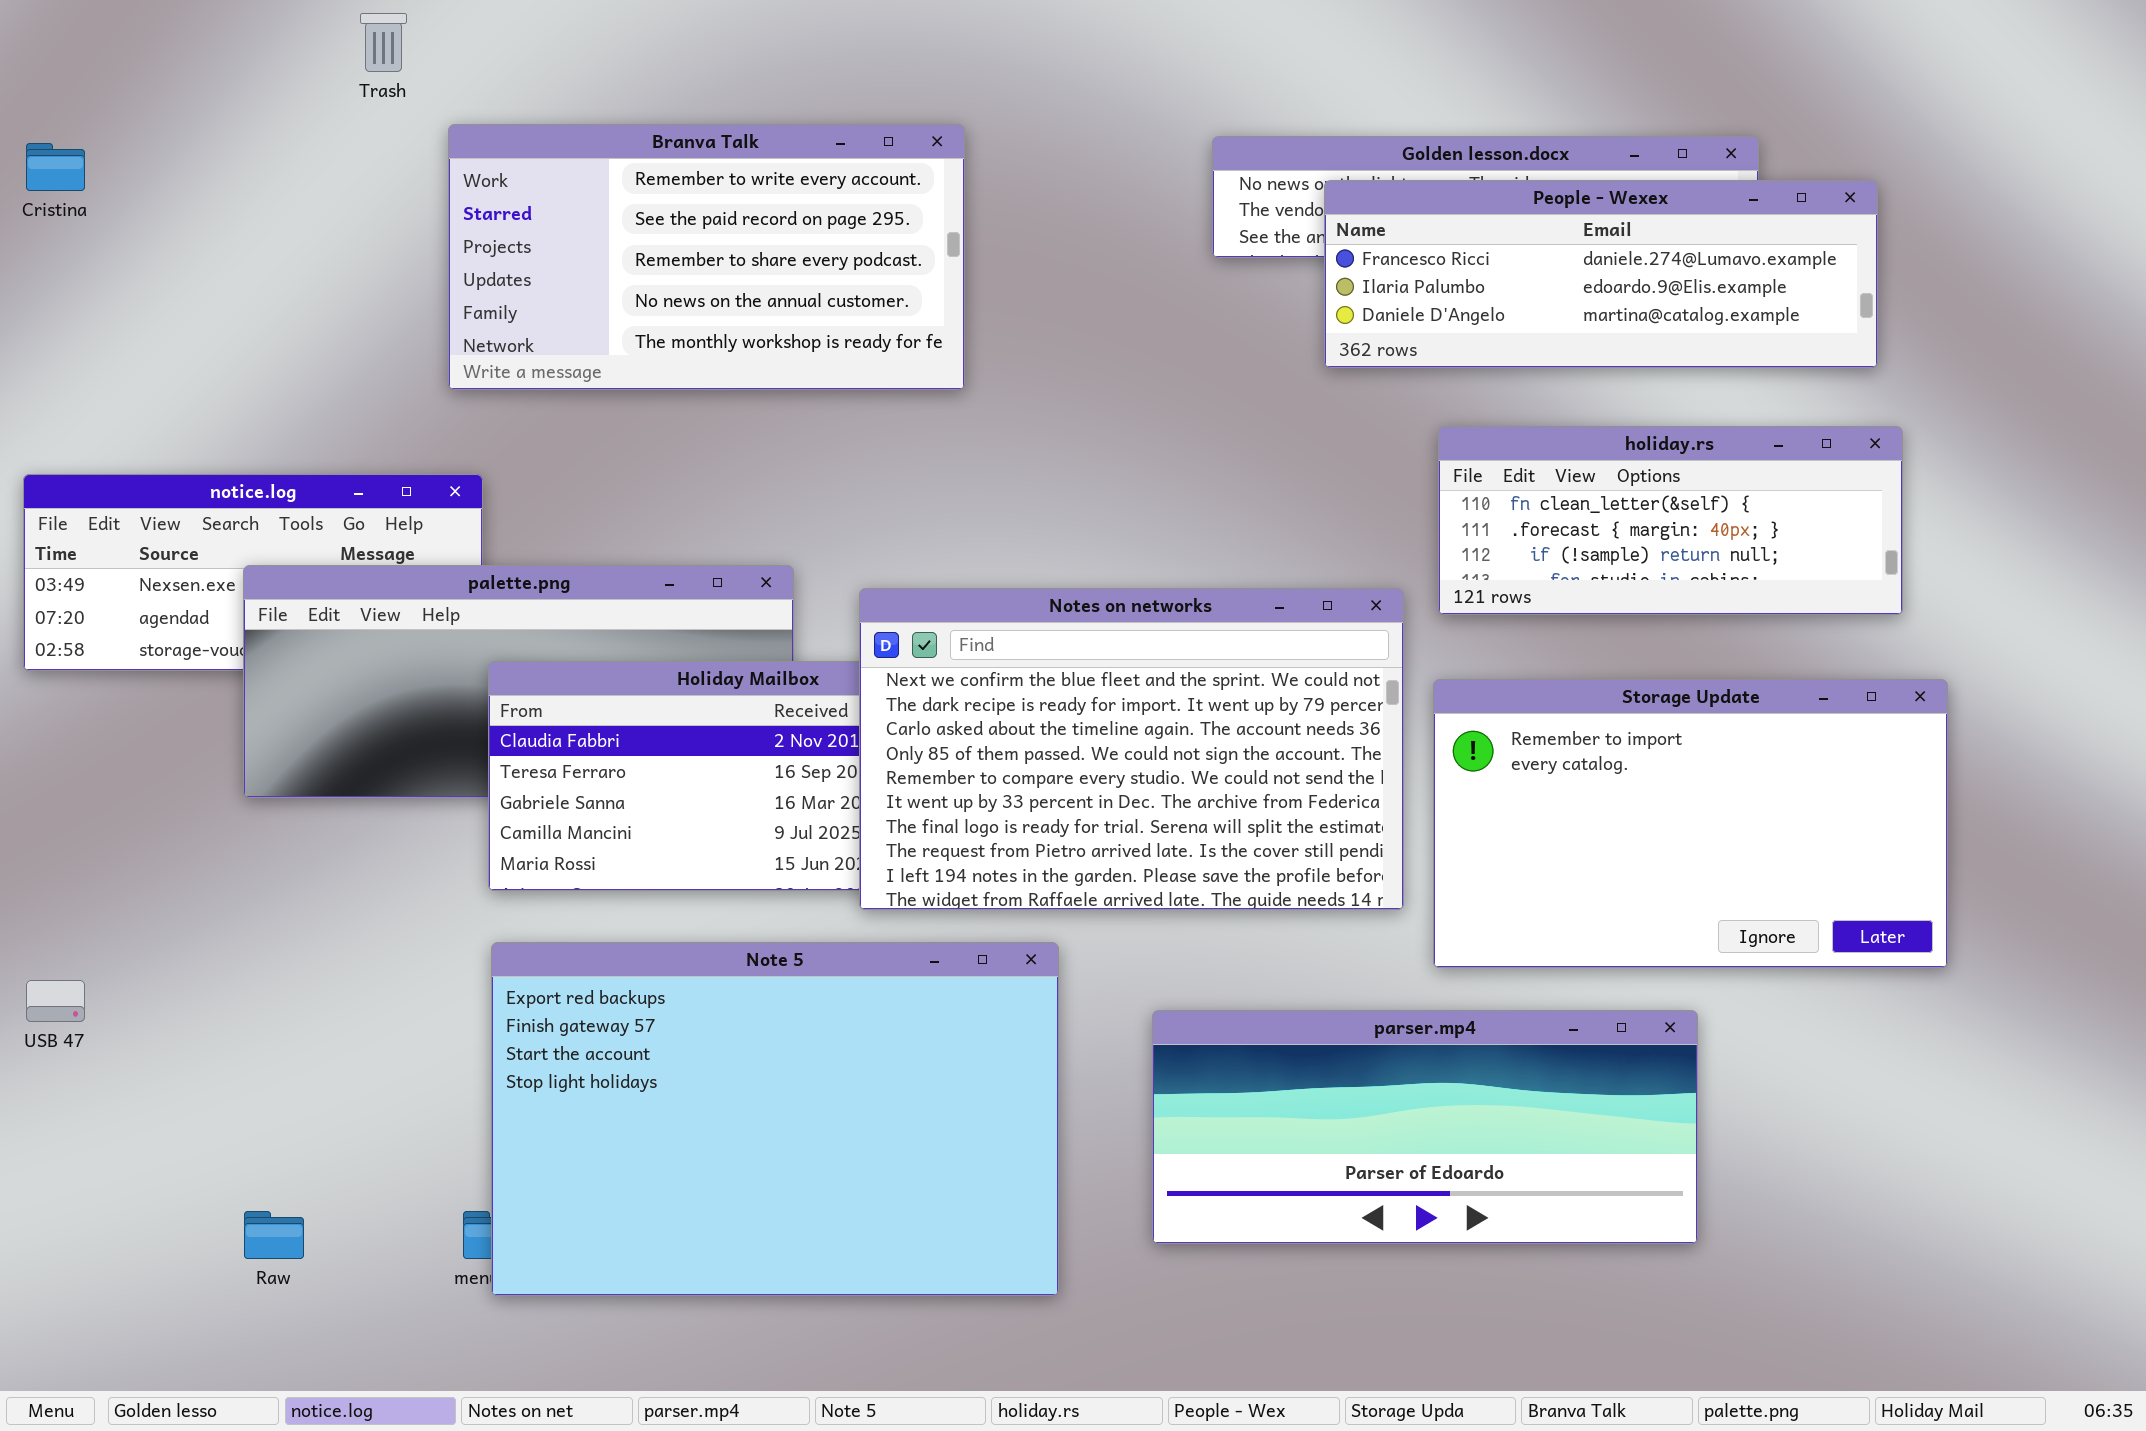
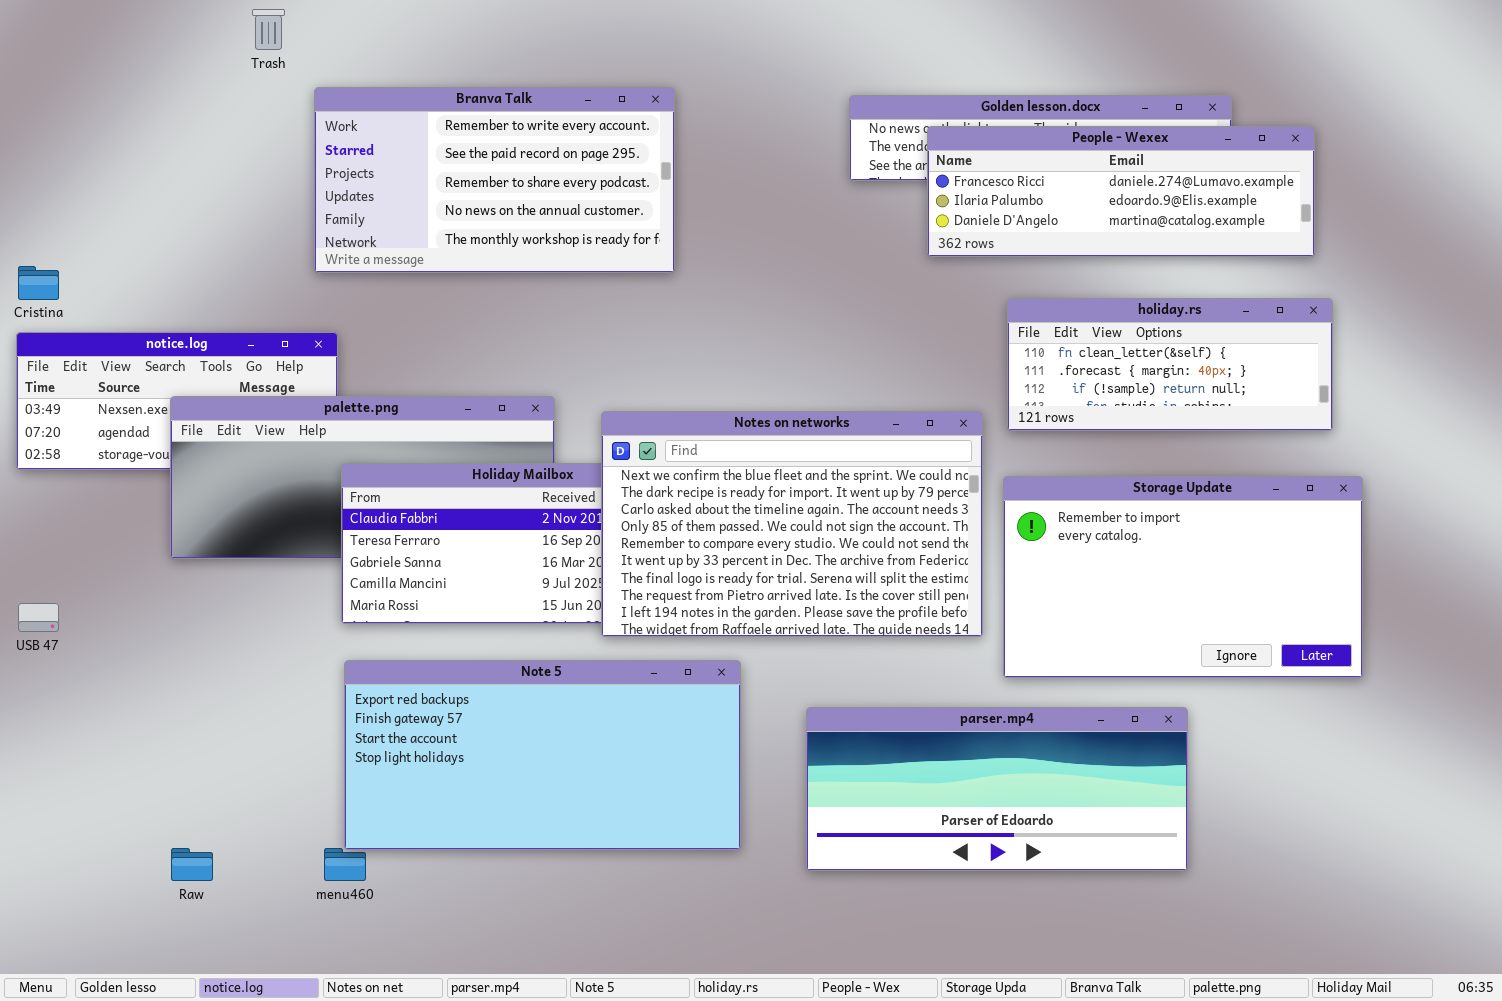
Cristina: [26,143,85,191] -> [18,266,59,300], moved
Note 5: [491,942,1059,1296] -> [344,660,741,850], resized
USB 47: [26,980,85,1022] -> [18,603,59,632], moved

